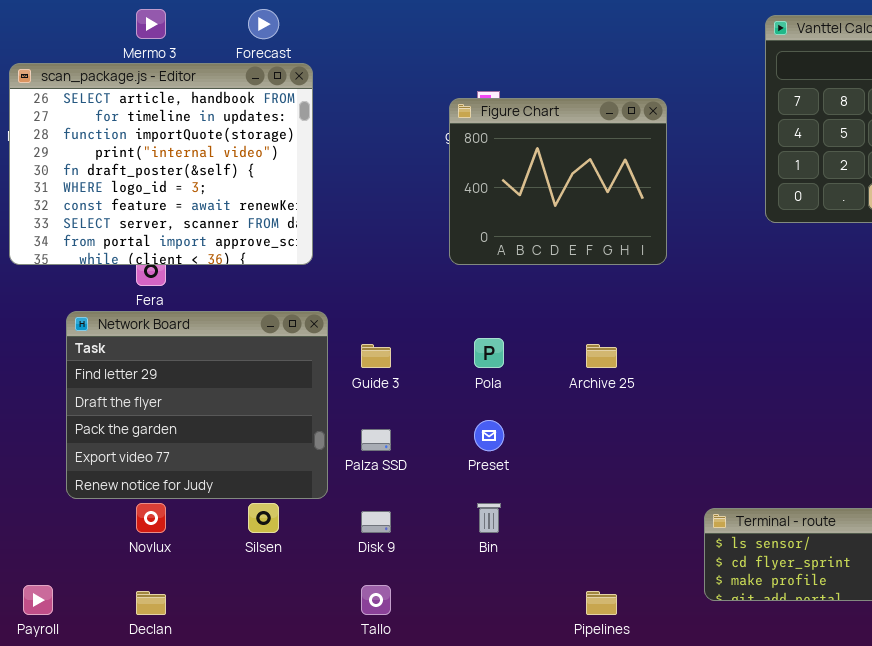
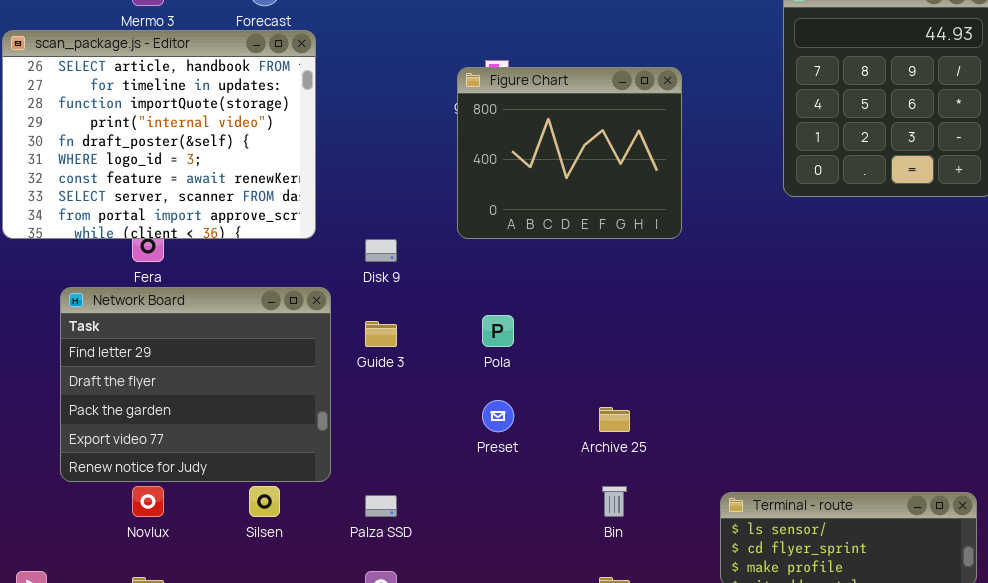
Archive 25: [586,344,617,368] -> [599,407,630,432], moved
Palza SSD: [361,429,391,451] -> [365,495,397,517], moved
Bin: [477,503,501,533] -> [602,486,627,517], moved
Disk 9: [361,511,391,533] -> [365,239,397,262], moved

